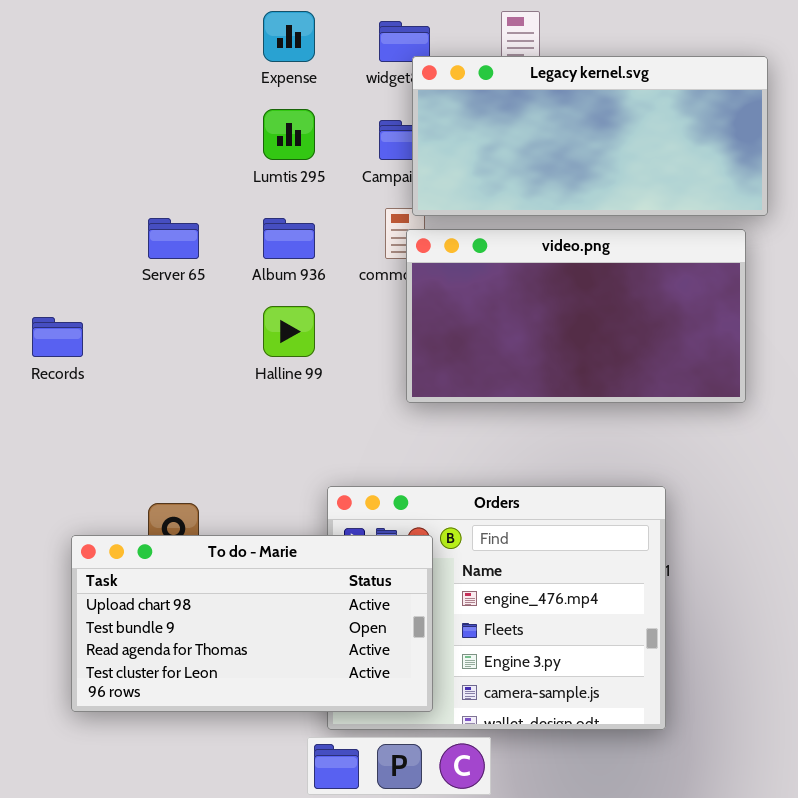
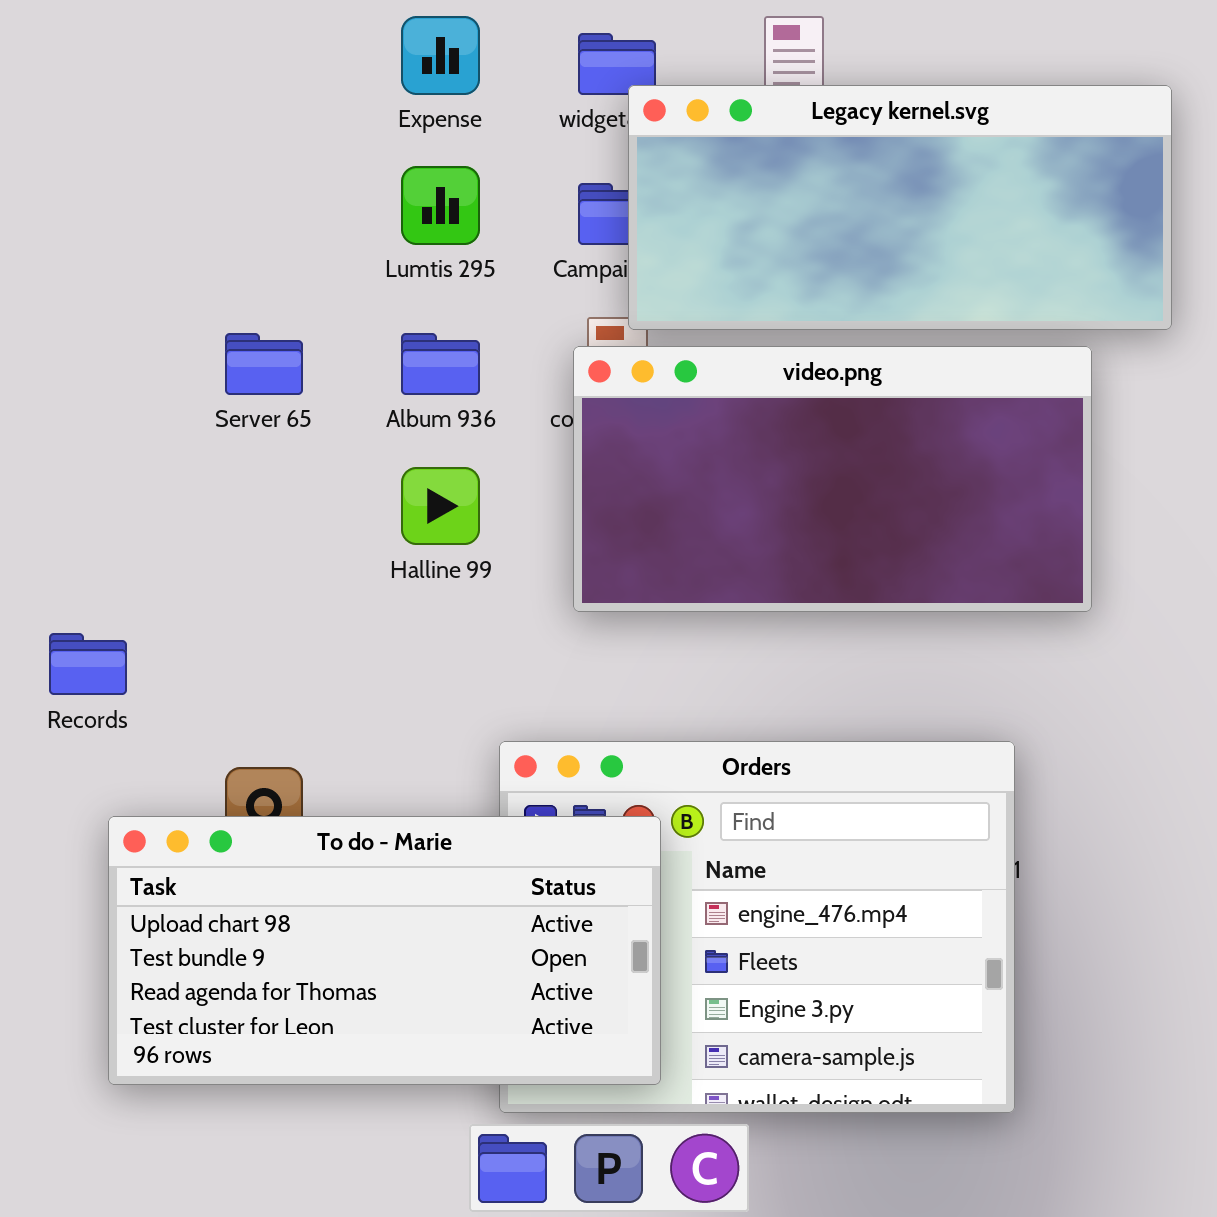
video.png: [406,229,746,403] -> [573,346,1092,612], moved
Records: [32,317,83,357] -> [49,633,127,695], moved

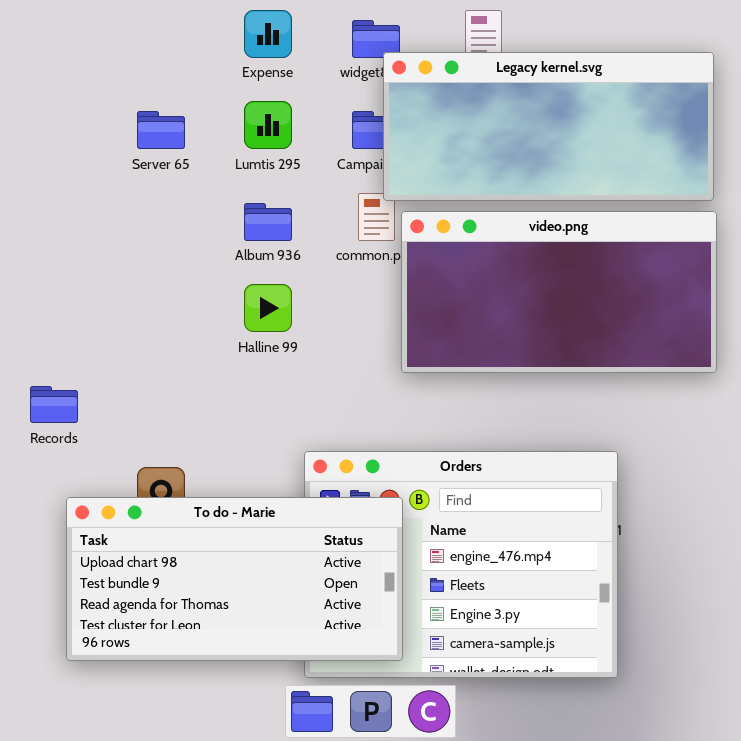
Server 65: [225,333,303,395] -> [137,111,185,149], moved
video.png: [573,346,1092,612] -> [401,211,717,373], moved

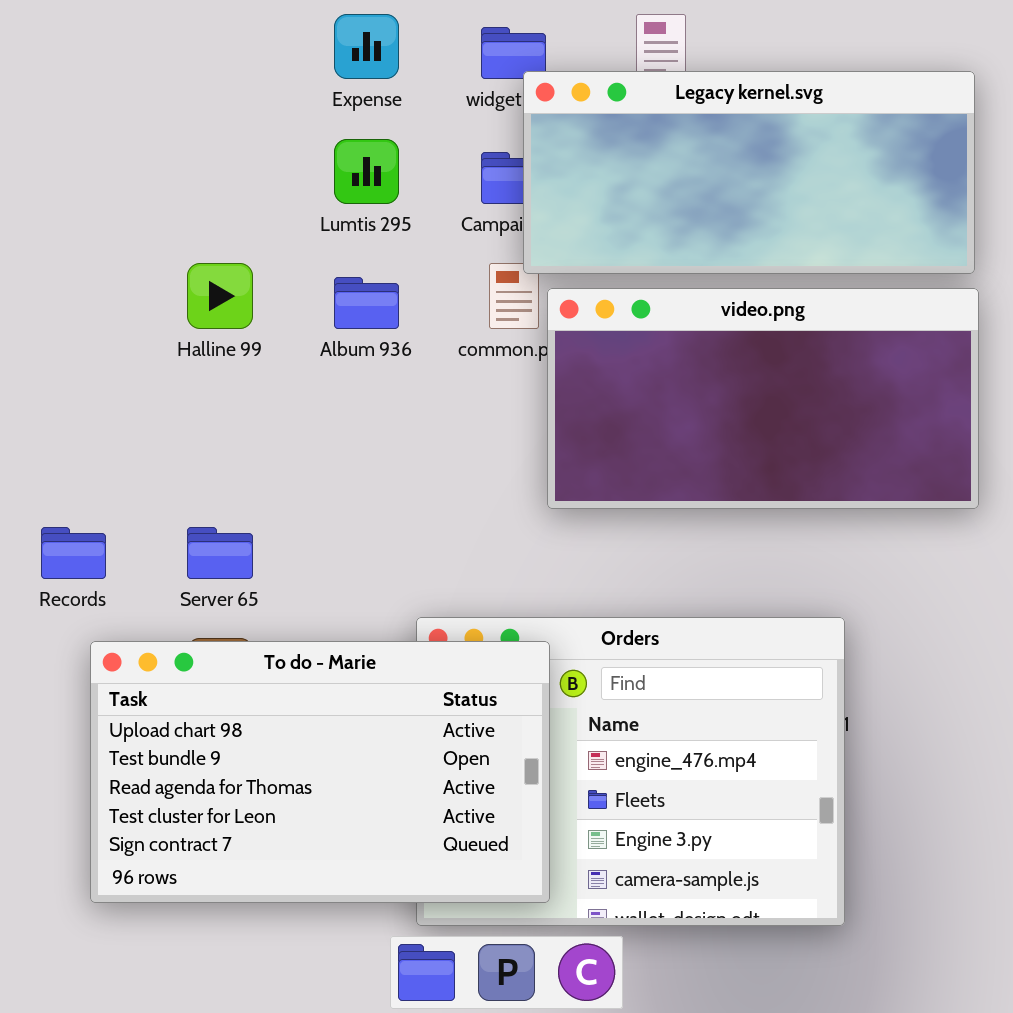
Server 65: [137,111,185,149] -> [187,527,253,579], moved
Halline 99: [244,284,292,332] -> [187,263,253,329], moved
To do - Marie: [66,497,403,661] -> [90,641,550,903], resized

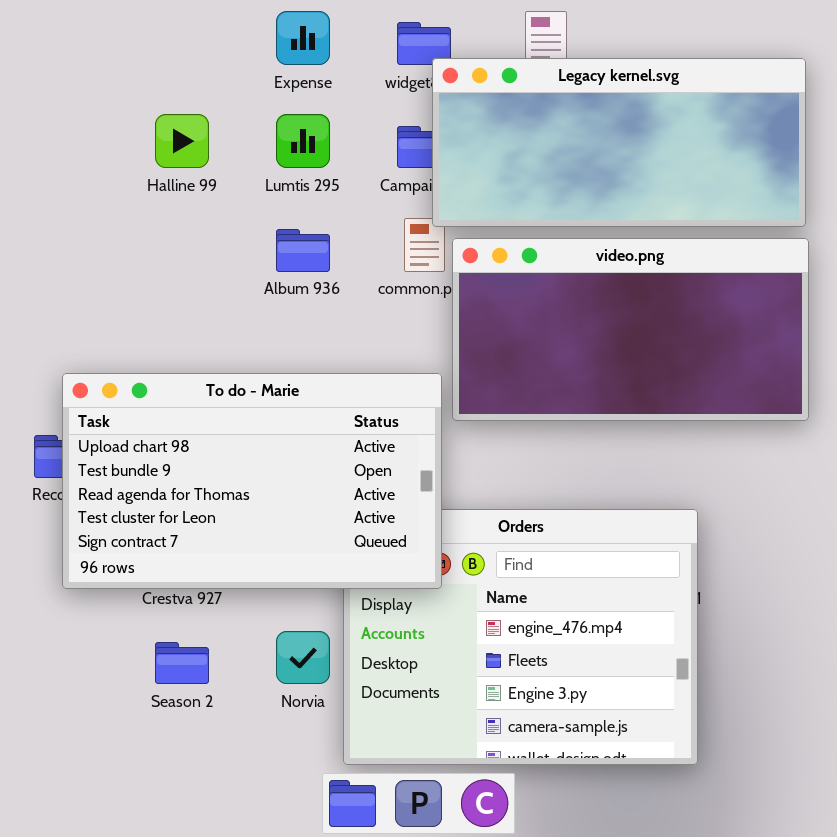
Halline 99: [187,263,253,329] -> [155,114,209,168], moved
To do - Marie: [90,641,550,903] -> [62,373,442,589], moved

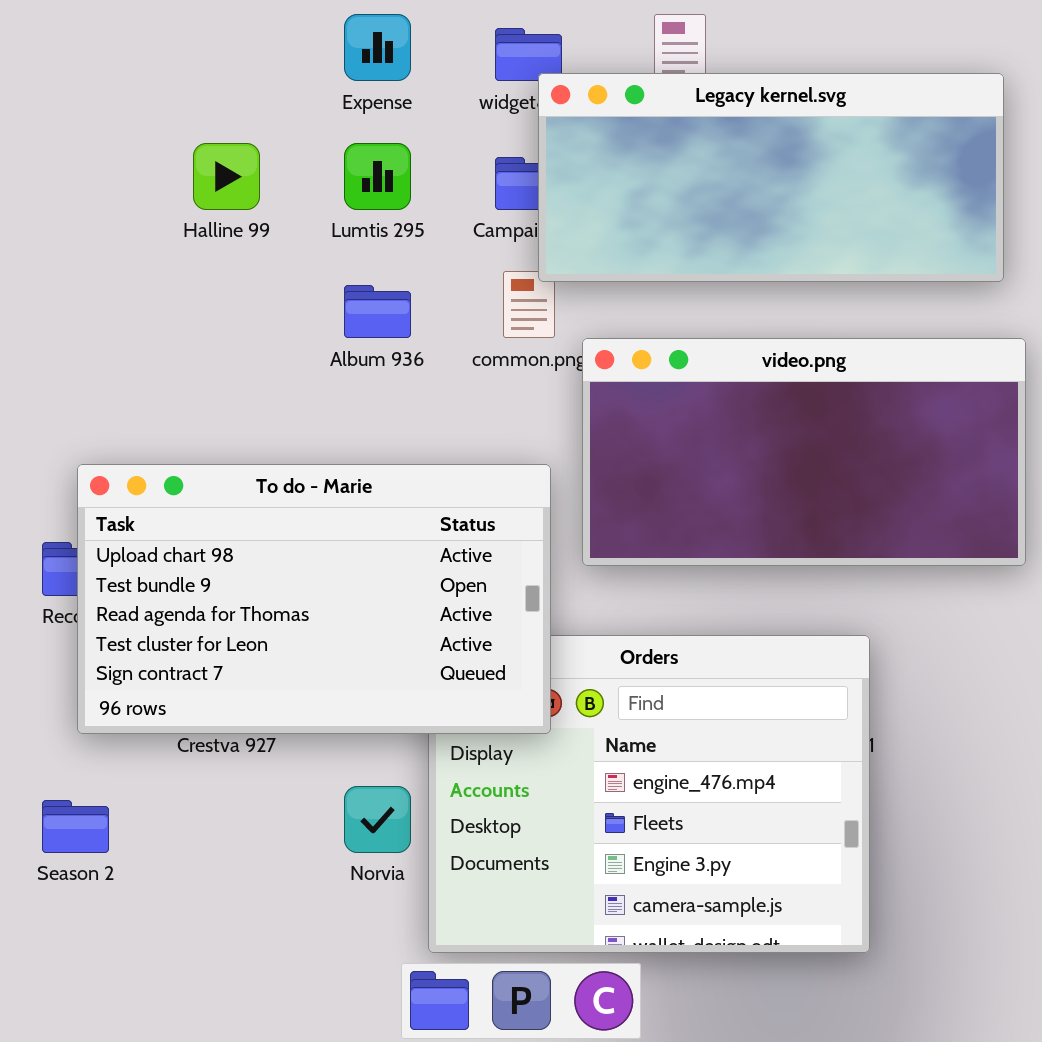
video.png: [452,238,809,421] -> [582,338,1026,566], moved
Season 2: [155,642,209,684] -> [42,800,109,853], moved

